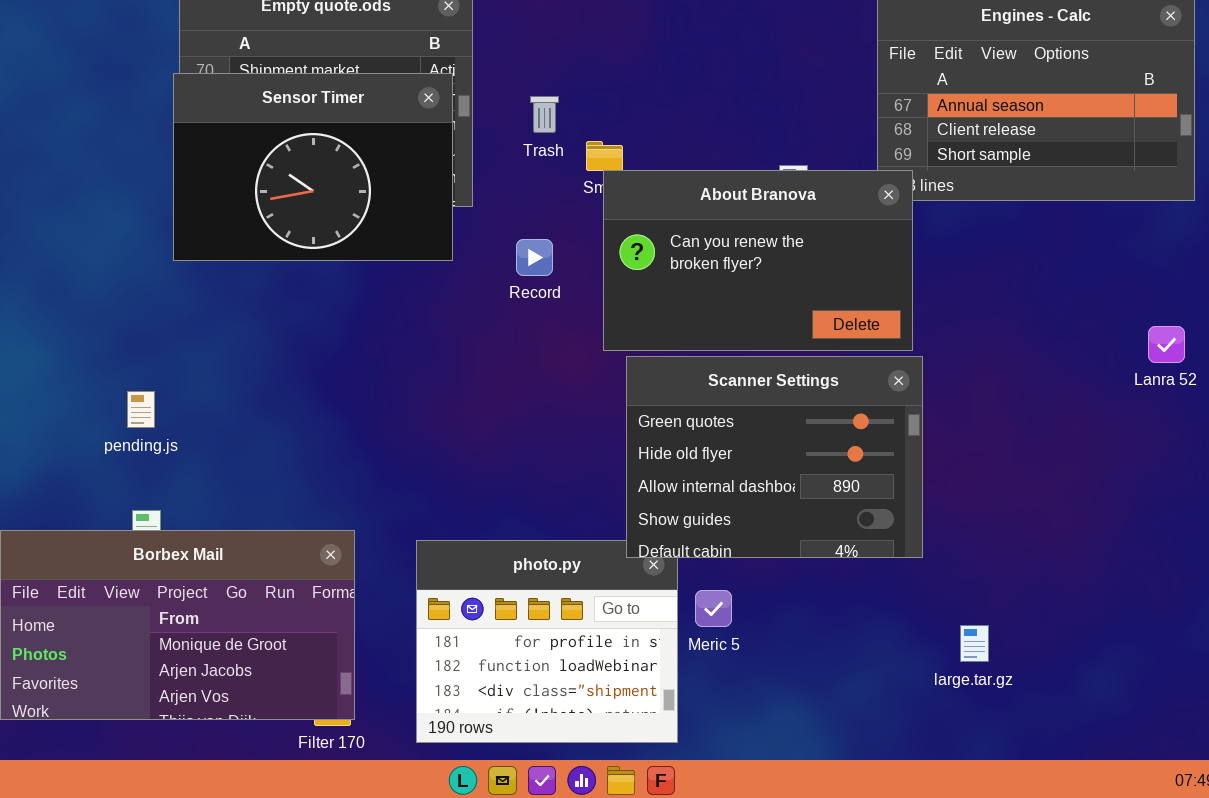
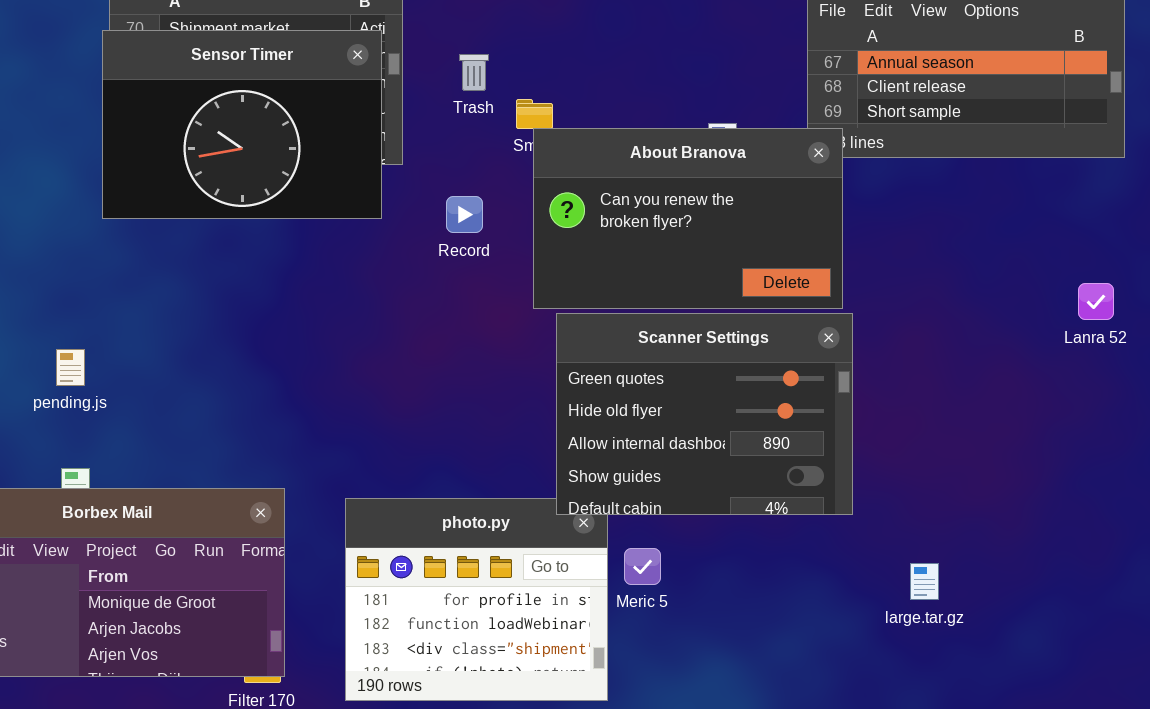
large.tar.gz: [960,625,989,662] -> [910,563,939,600], moved

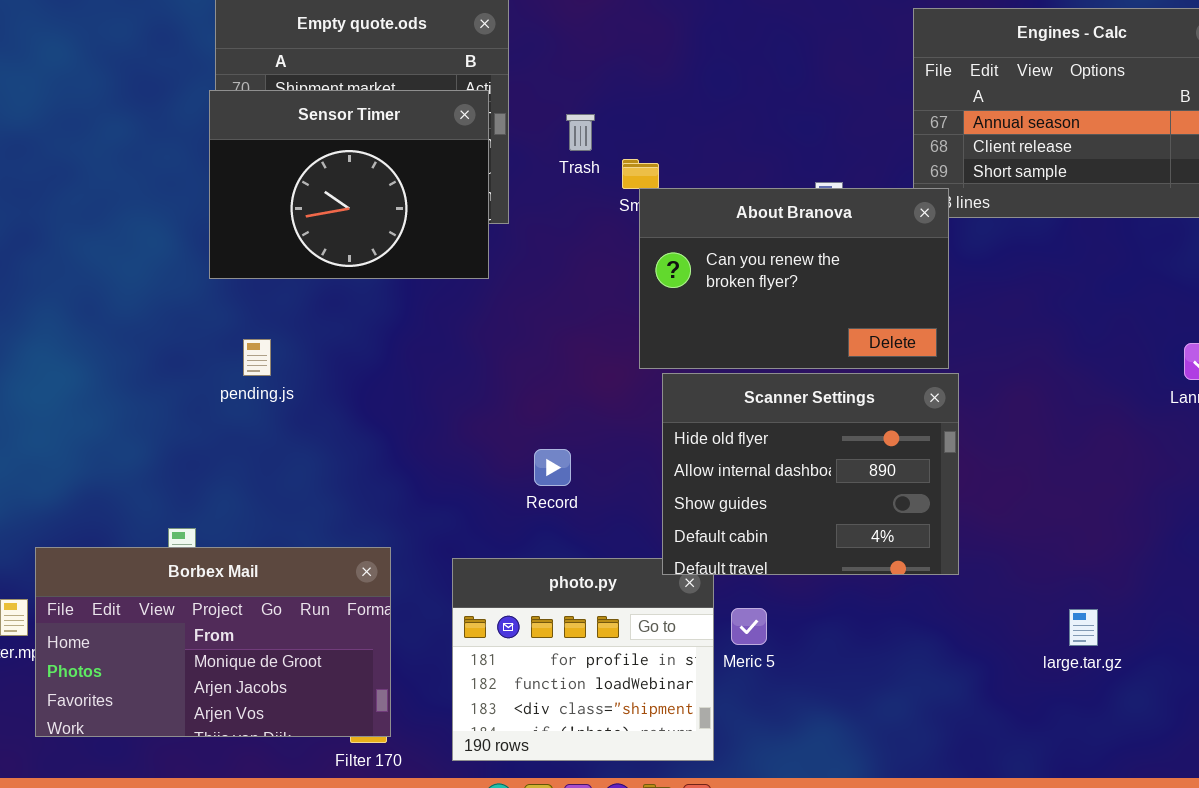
Record: [446,196,483,233] -> [534,449,571,486], moved
Scanner Settings: [556,313,853,515] -> [662,373,959,575], scrolled down 1 row
pending.js: [56,349,85,386] -> [243,339,271,376], moved
large.tar.gz: [910,563,939,600] -> [1069,609,1098,646], moved

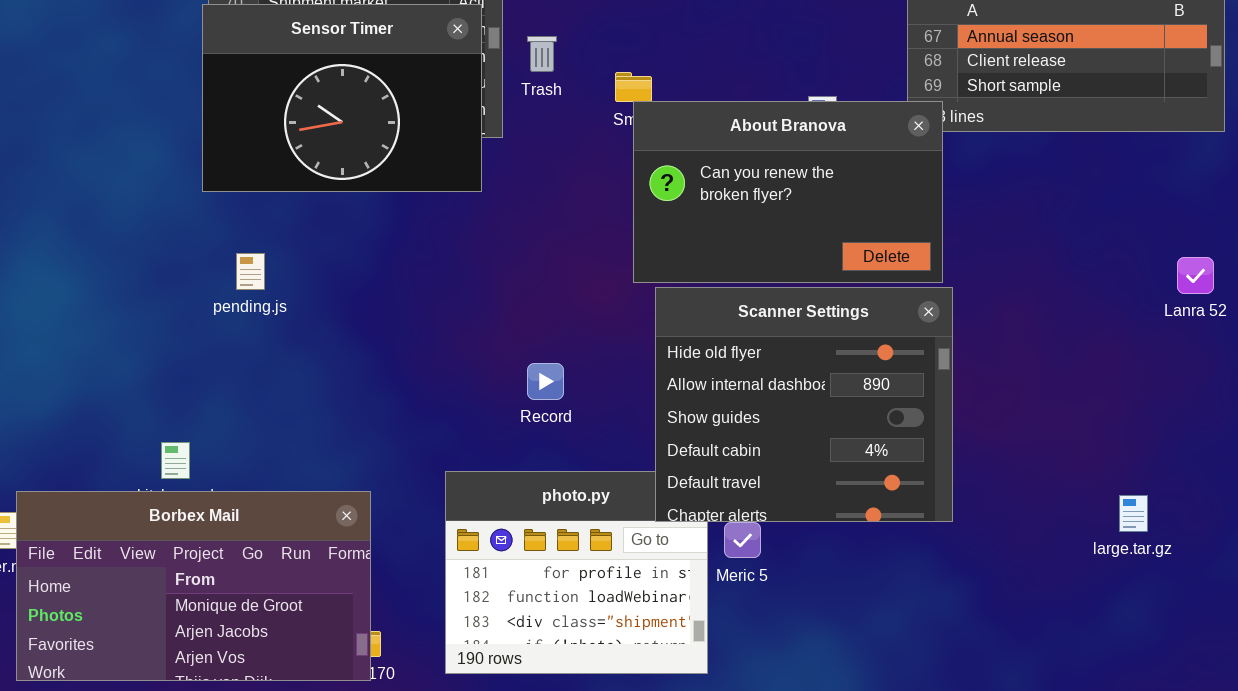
Trash: [566,114,595,151] -> [527,36,557,72], moved
Scanner Settings: [662,373,959,575] -> [655,287,953,522], resized
Borbex Mail: [35,547,391,737] -> [16,491,371,681], moved
large.tar.gz: [1069,609,1098,646] -> [1119,495,1148,532], moved

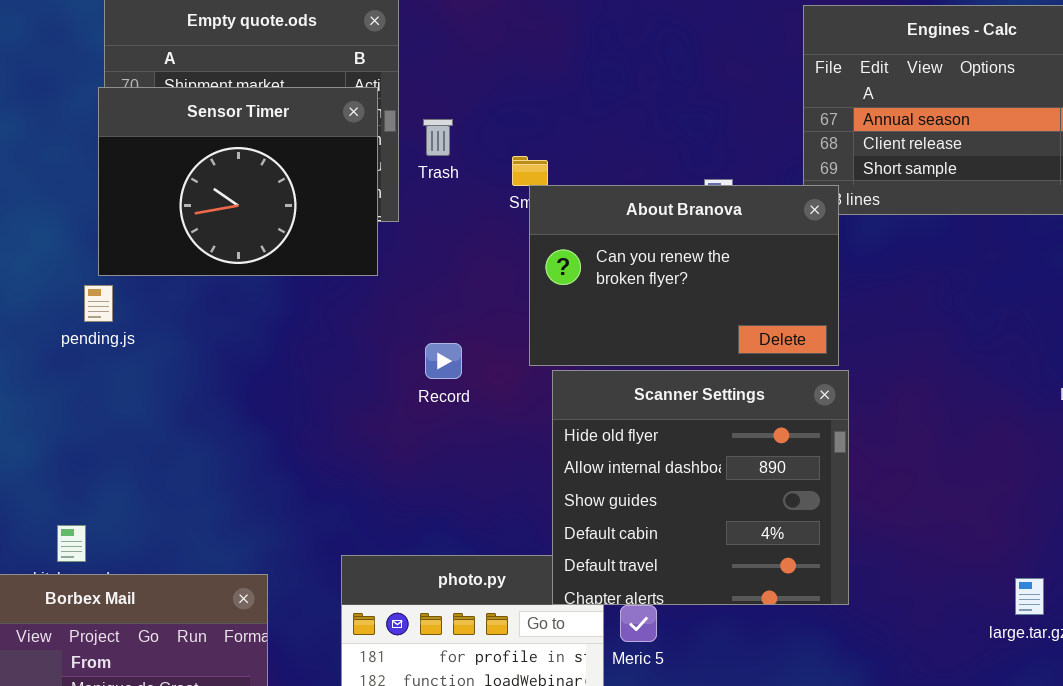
pending.js: [236,253,265,290] -> [84,285,113,322], moved
Record: [527,363,564,400] -> [425,343,462,379], moved

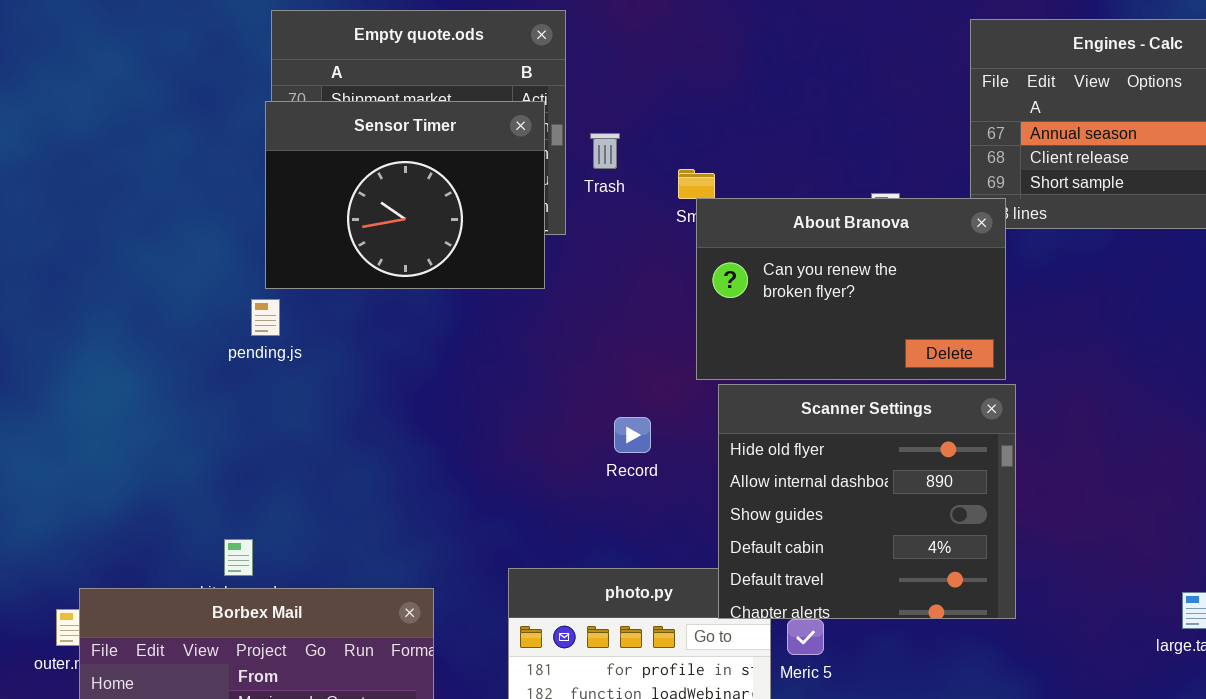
Record: [425,343,462,379] -> [614,417,651,453], moved

